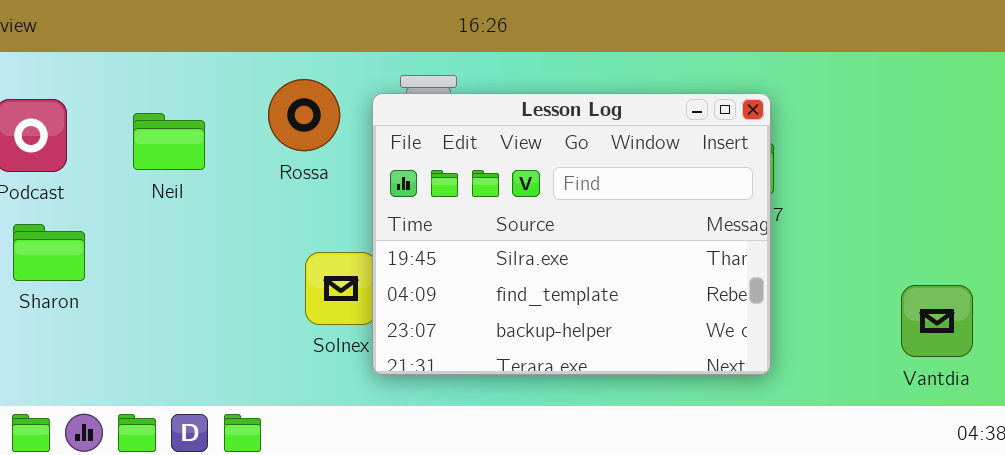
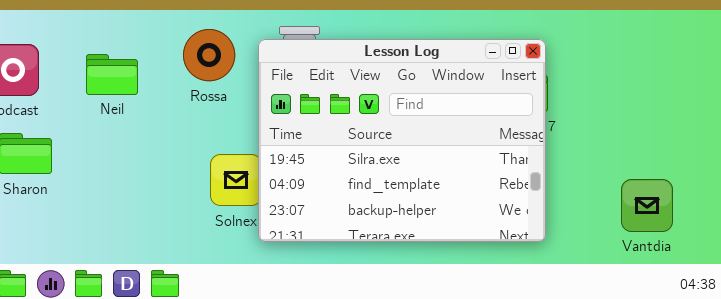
Vantdia: [901,285,973,357] -> [621,179,673,232], moved

